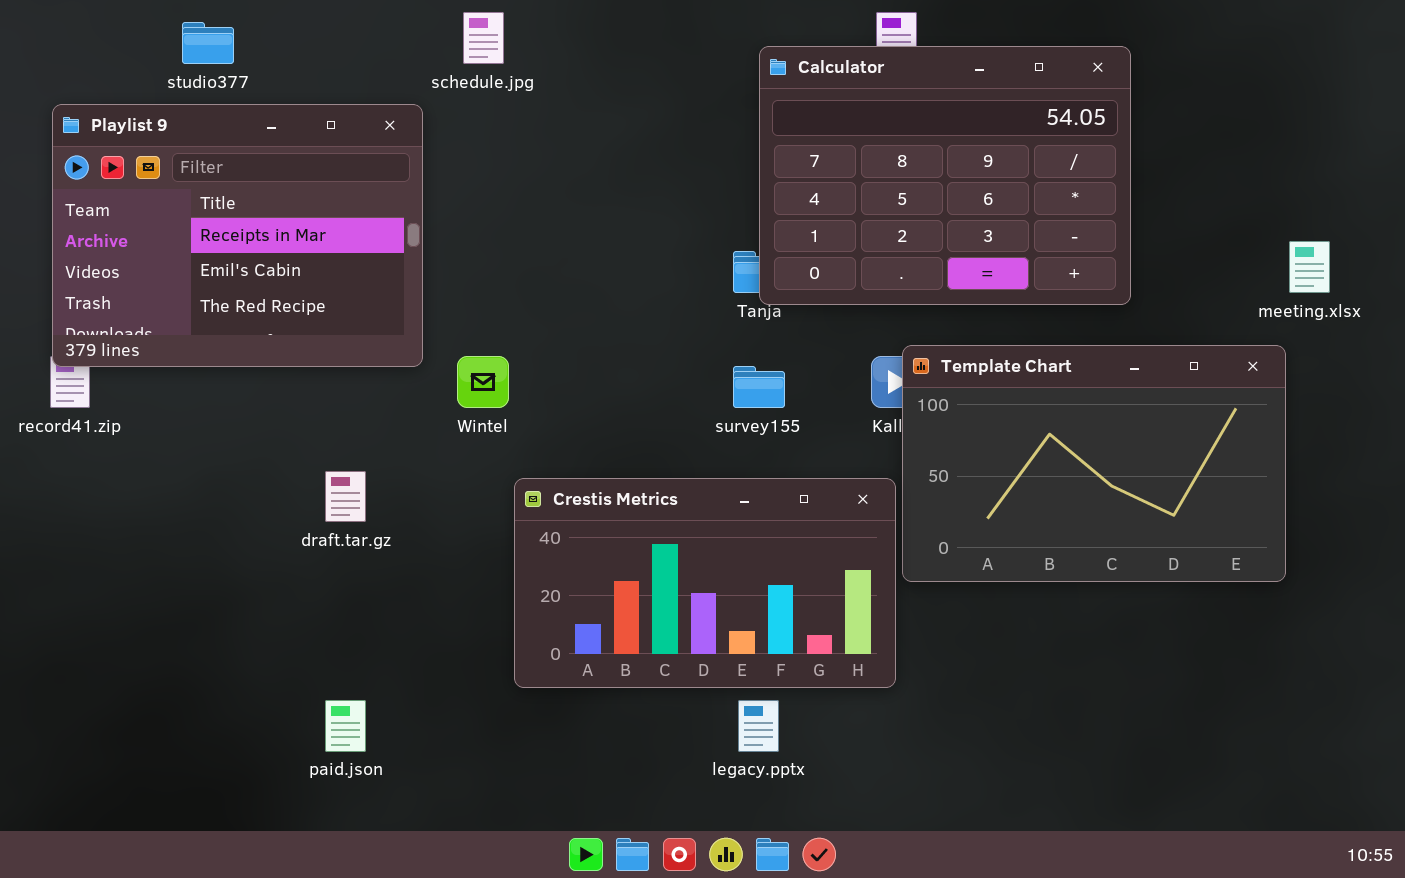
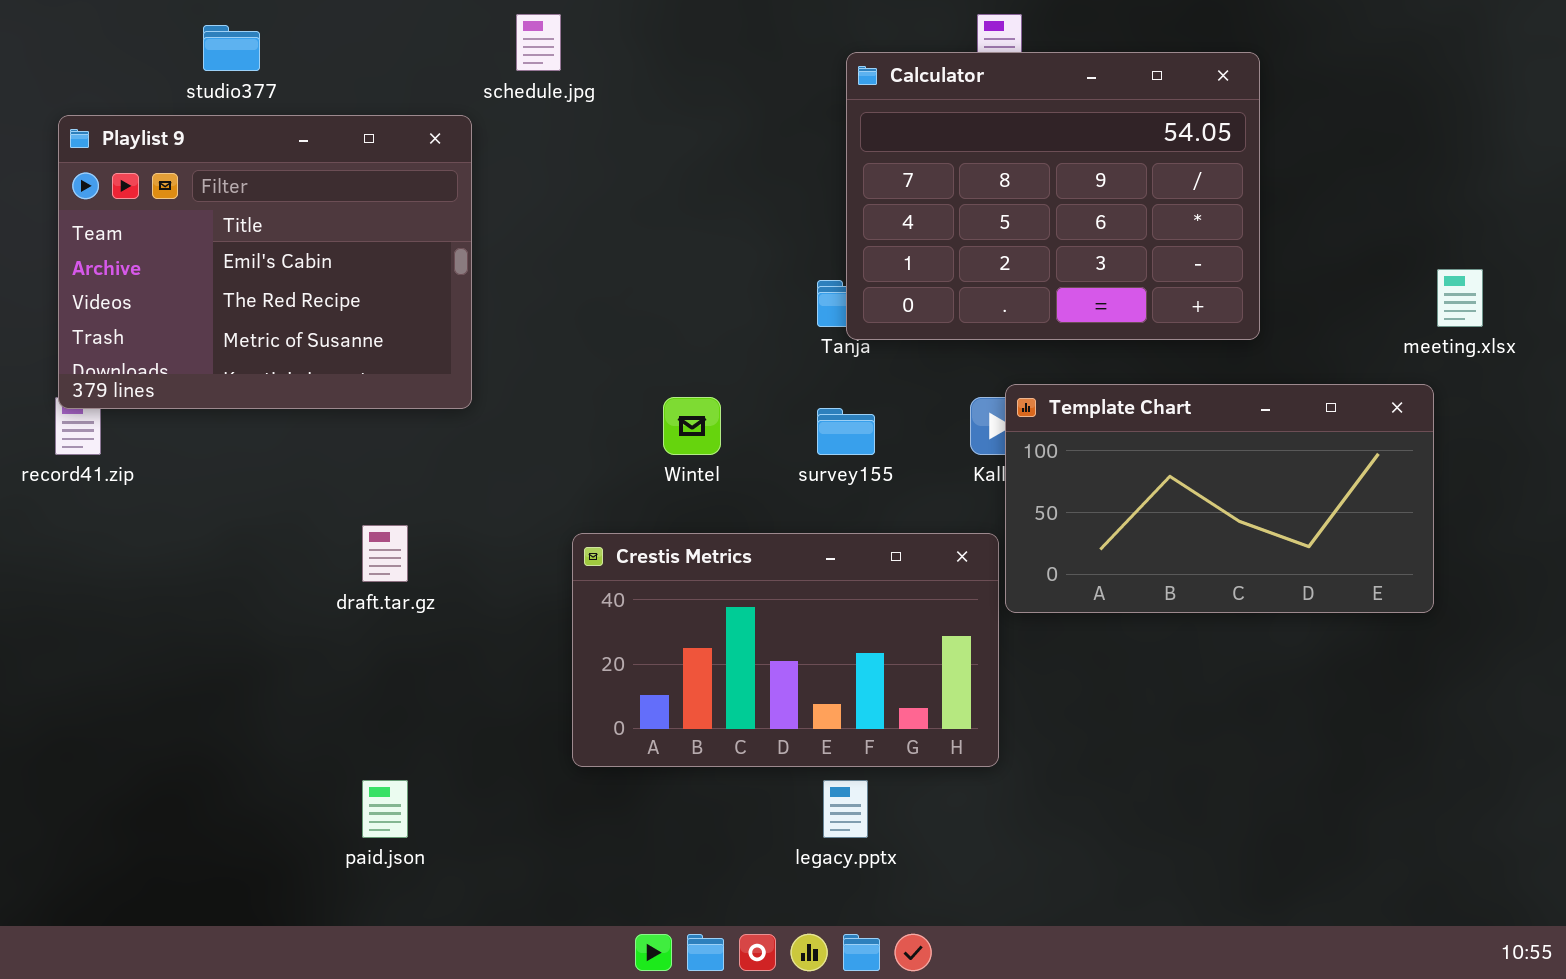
Playlist 9: [52,104,423,367] -> [58,115,472,409], scrolled down 1 row
Template Chart: [902,345,1286,582] -> [1005,384,1434,613], resized
Wintel: [457,356,509,408] -> [663,397,721,455], moved

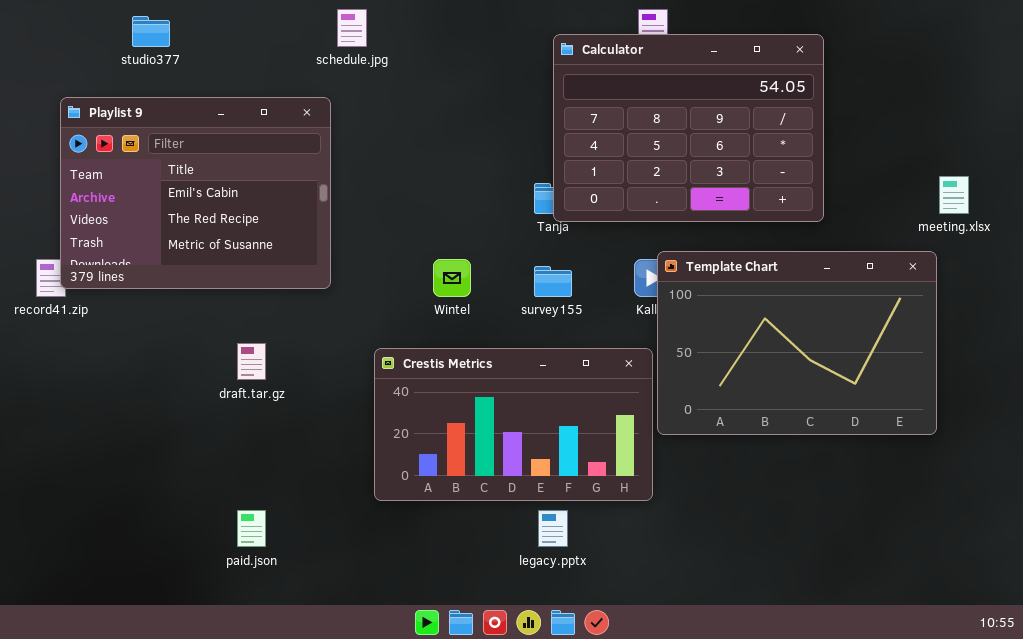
Playlist 9: [58,115,472,409] -> [60,97,331,289], moved
Template Chart: [1005,384,1434,613] -> [657,251,937,435], resized

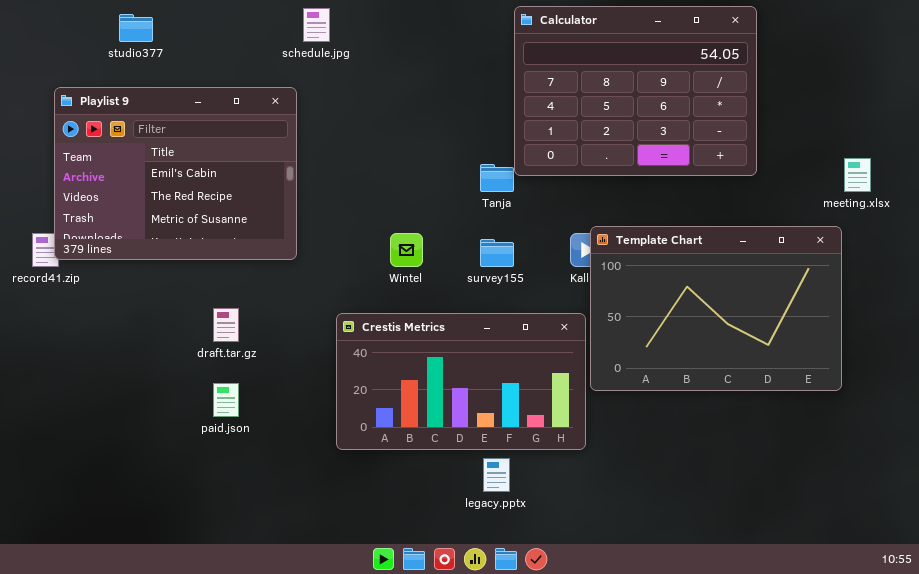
Calculator: [553,34,824,222] -> [514,6,757,176], moved
paid.json: [237,510,266,547] -> [213,383,239,417], moved

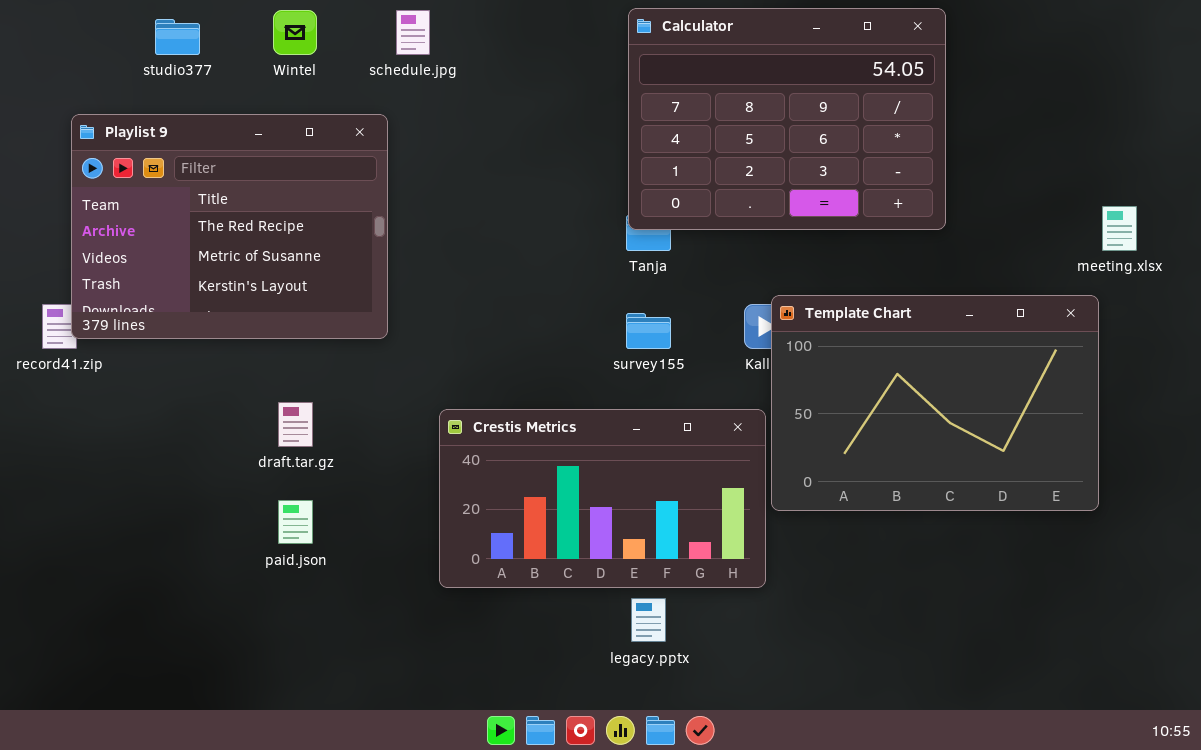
Calculator: [514,6,757,176] -> [628,8,946,230], moved
Playlist 9: [54,87,297,260] -> [71,114,388,339], scrolled down 1 row
Wintel: [390,233,423,267] -> [273,10,317,55], moved

